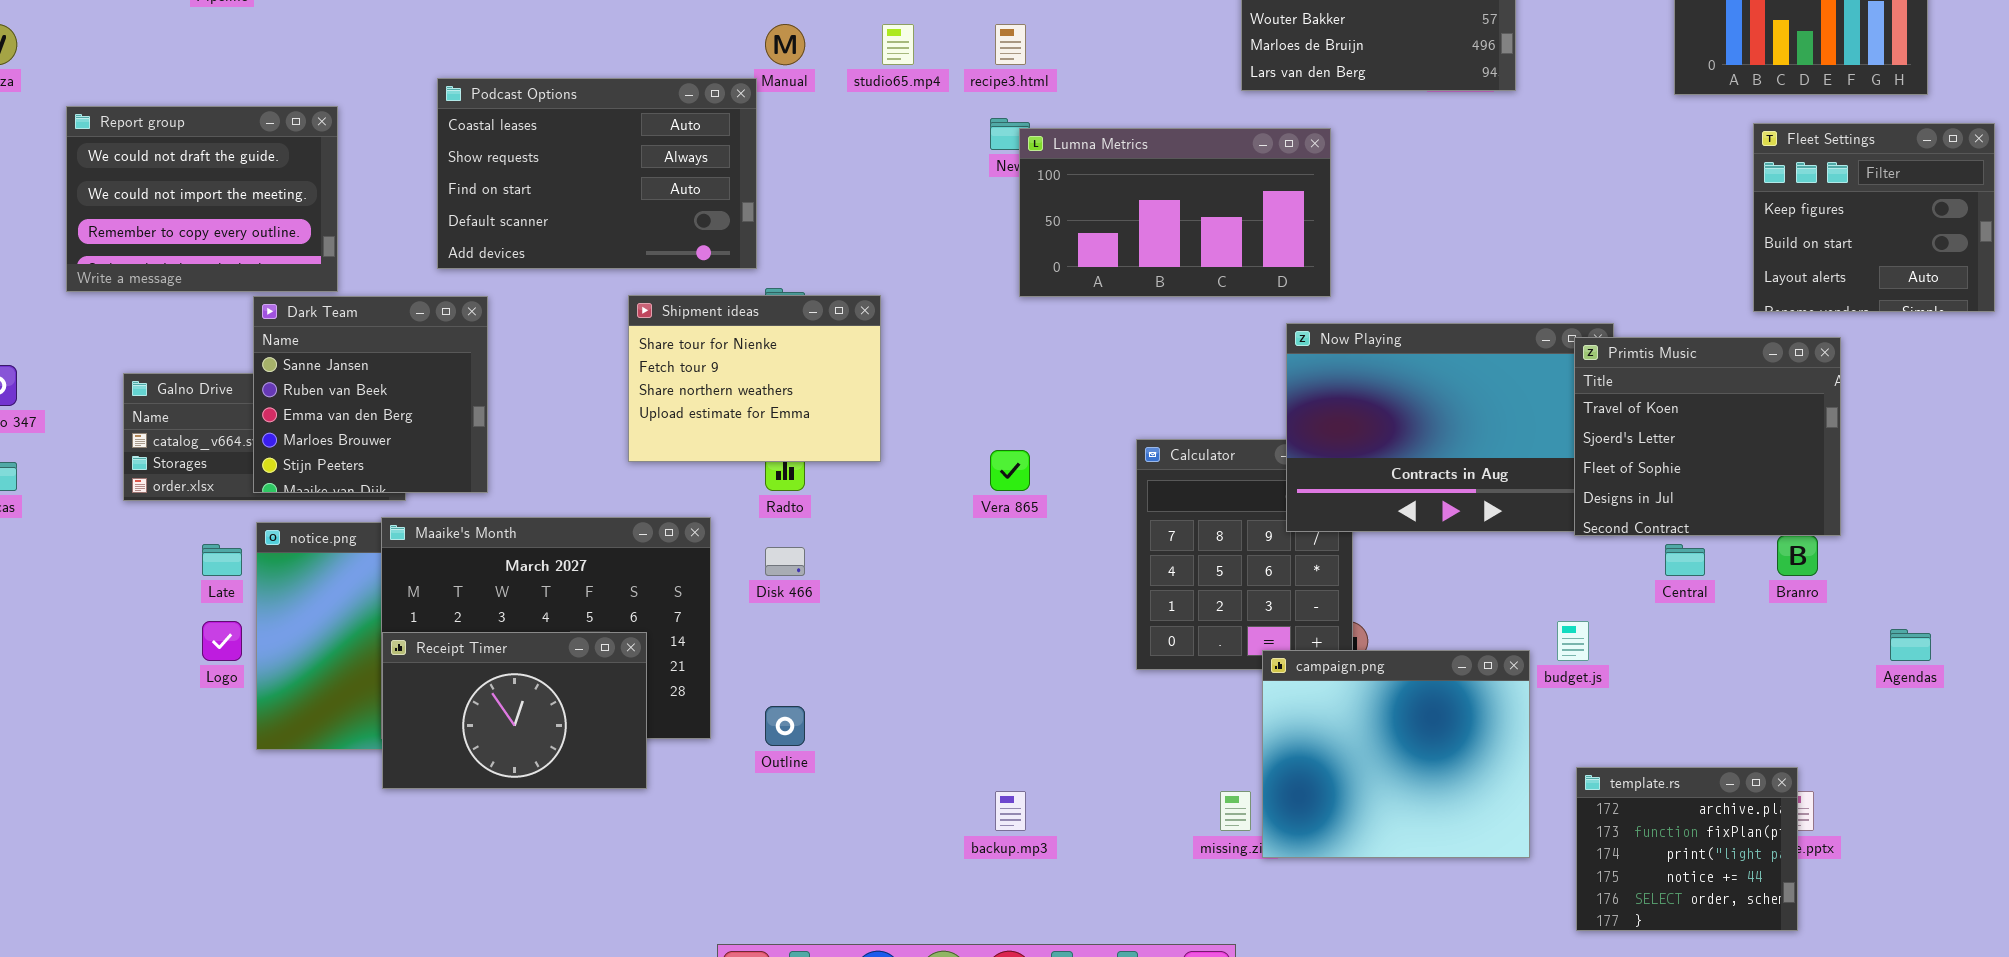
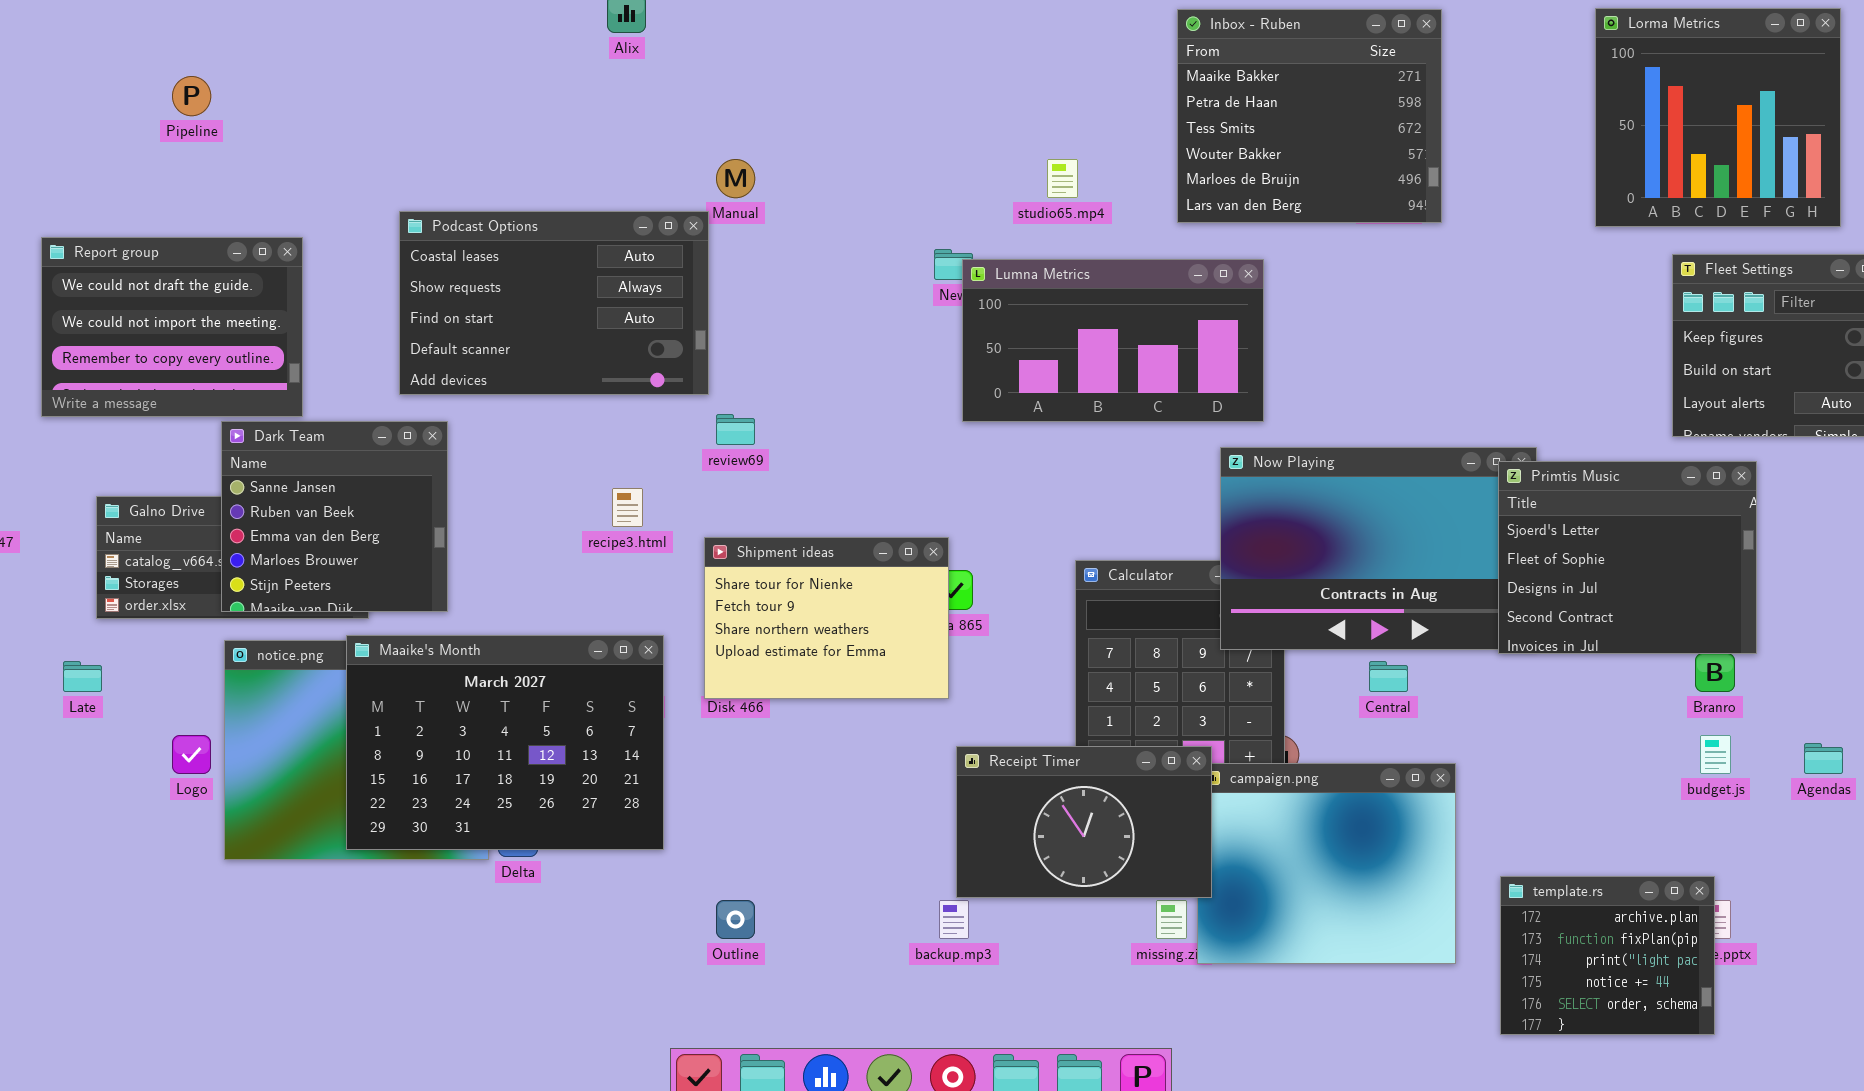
studio65.mp4: [882,24,914,65] -> [1047,159,1078,198], moved
recipe3.html: [995,24,1026,65] -> [612,488,643,527], moved
Shipment ideas: [628,295,881,462] -> [704,537,949,699], moved
Primtis Music: [1574,337,1841,536] -> [1498,461,1757,654], scrolled down 1 row
Late: [202,544,242,576] -> [63,661,102,692], moved
Central: [1665,544,1705,576] -> [1369,661,1408,692], moved
budget.js: [1557,621,1589,661] -> [1700,735,1731,774], moved
Receipt Timer: [382,632,647,789] -> [956,746,1212,898], moved
Outline: [765,706,805,746] -> [716,900,755,939], moved

